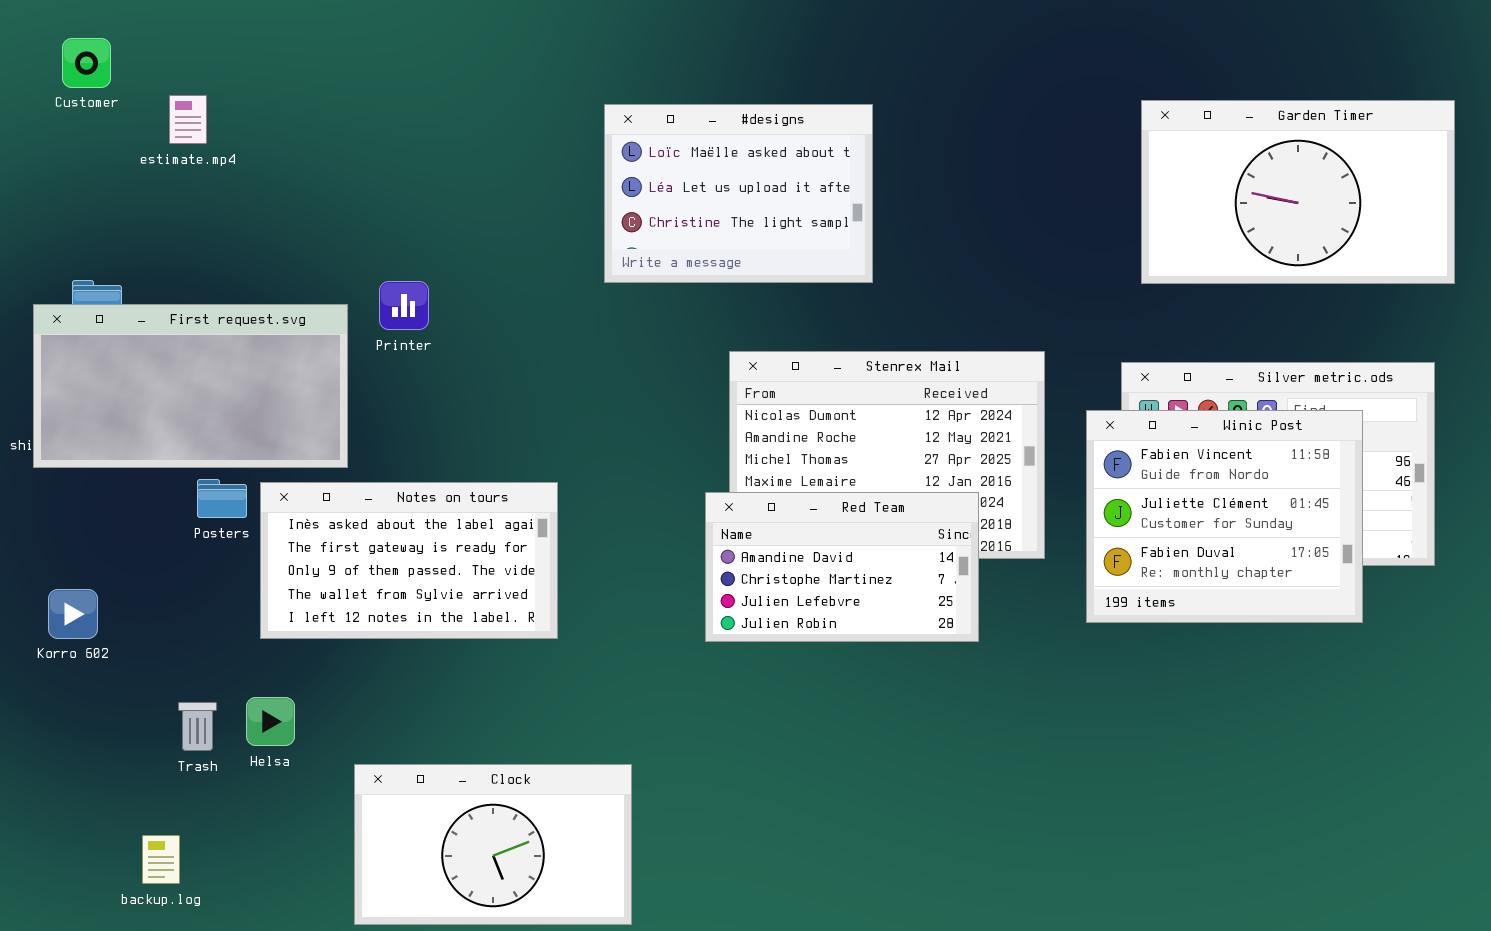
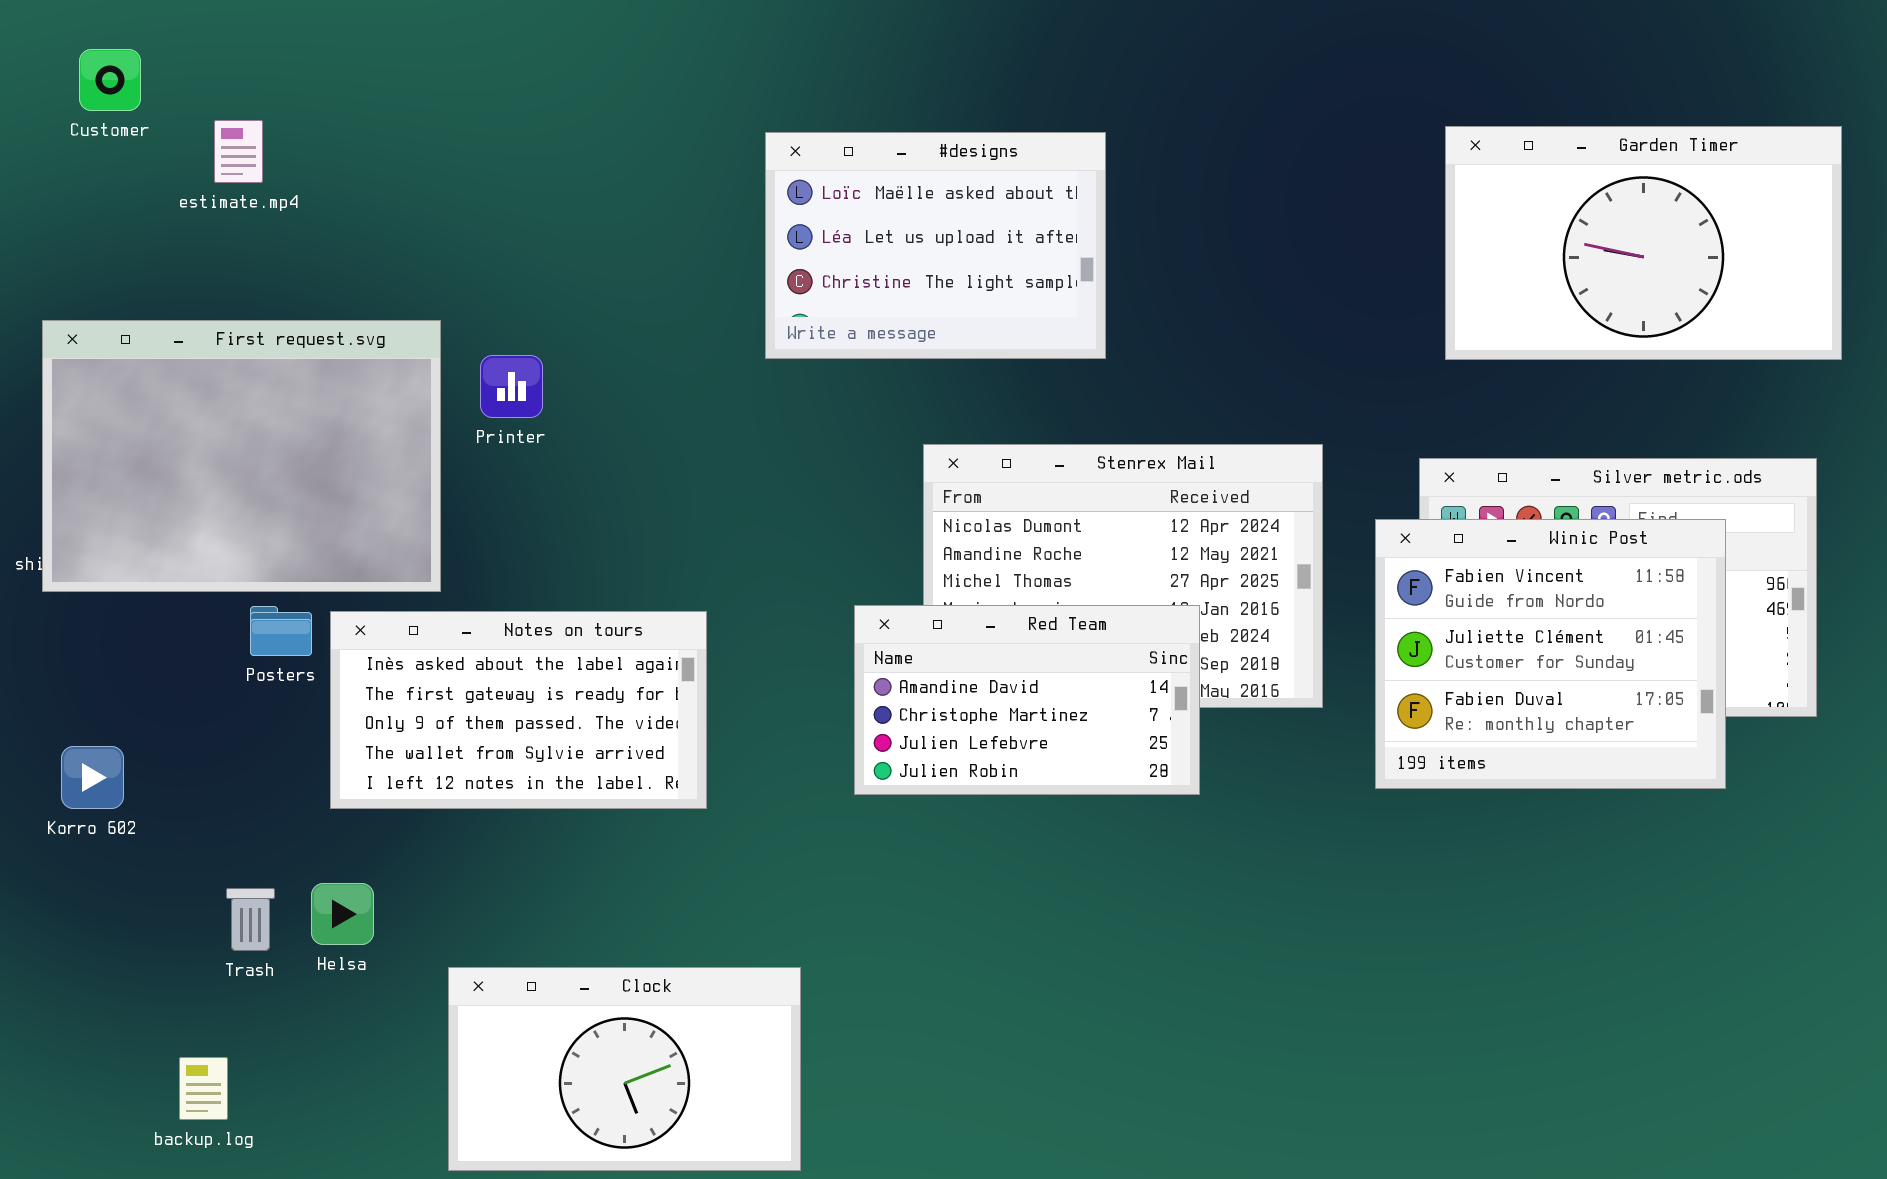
First request.svg: [33,304,348,468] -> [42,320,441,592], resized
Red Team: [705,492,979,642] -> [854,605,1200,795], moved

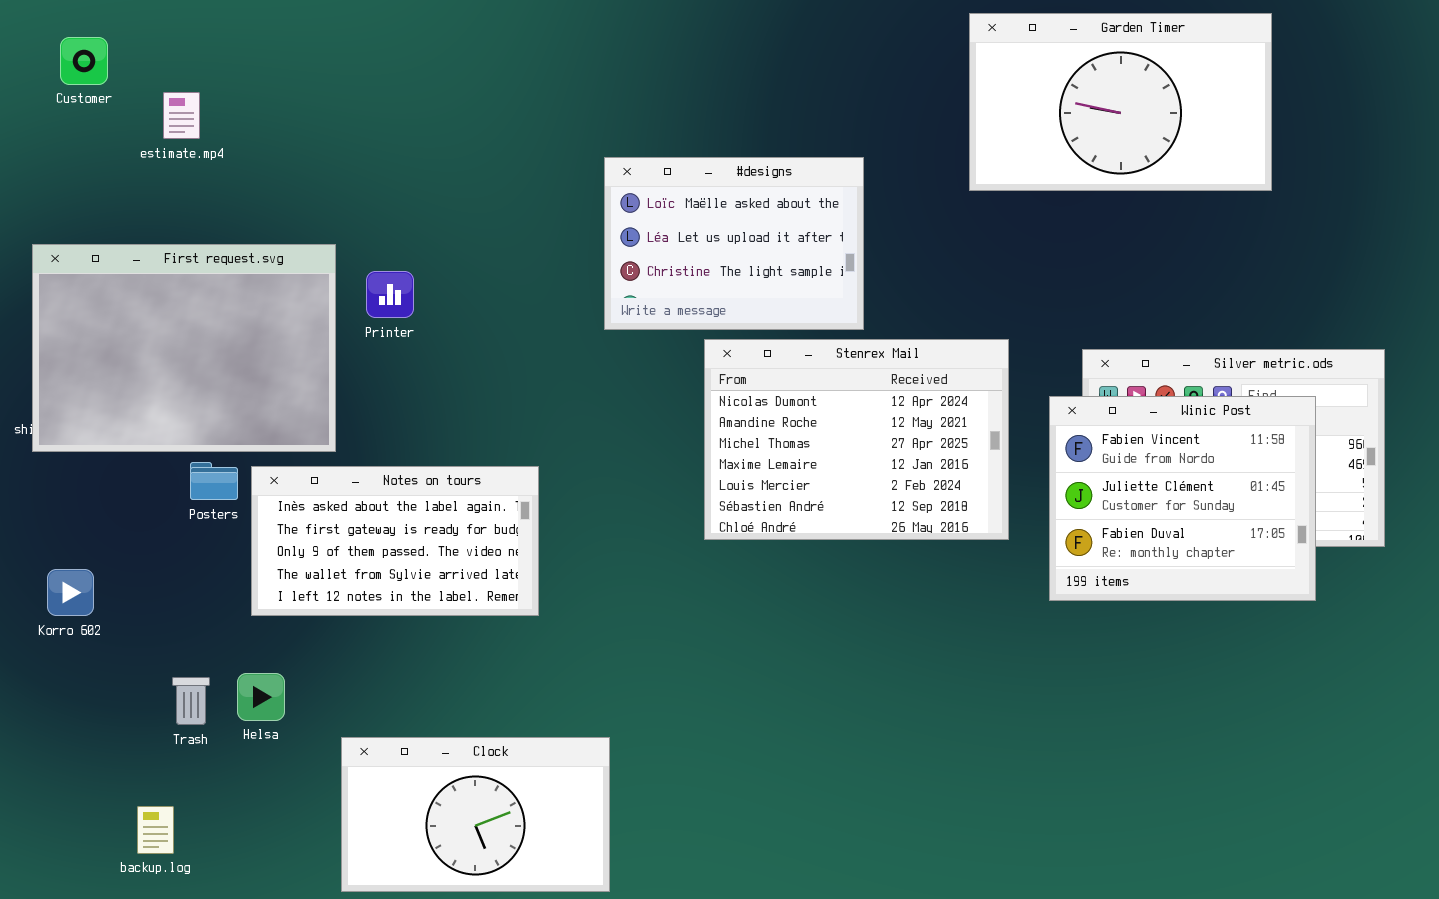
Garden Timer: [1445,126,1842,360] -> [969,13,1272,191], moved
#designs: [765,132,1106,359] -> [604,157,864,330], moved
Red Team: [854,605,1200,795] -> none, closed

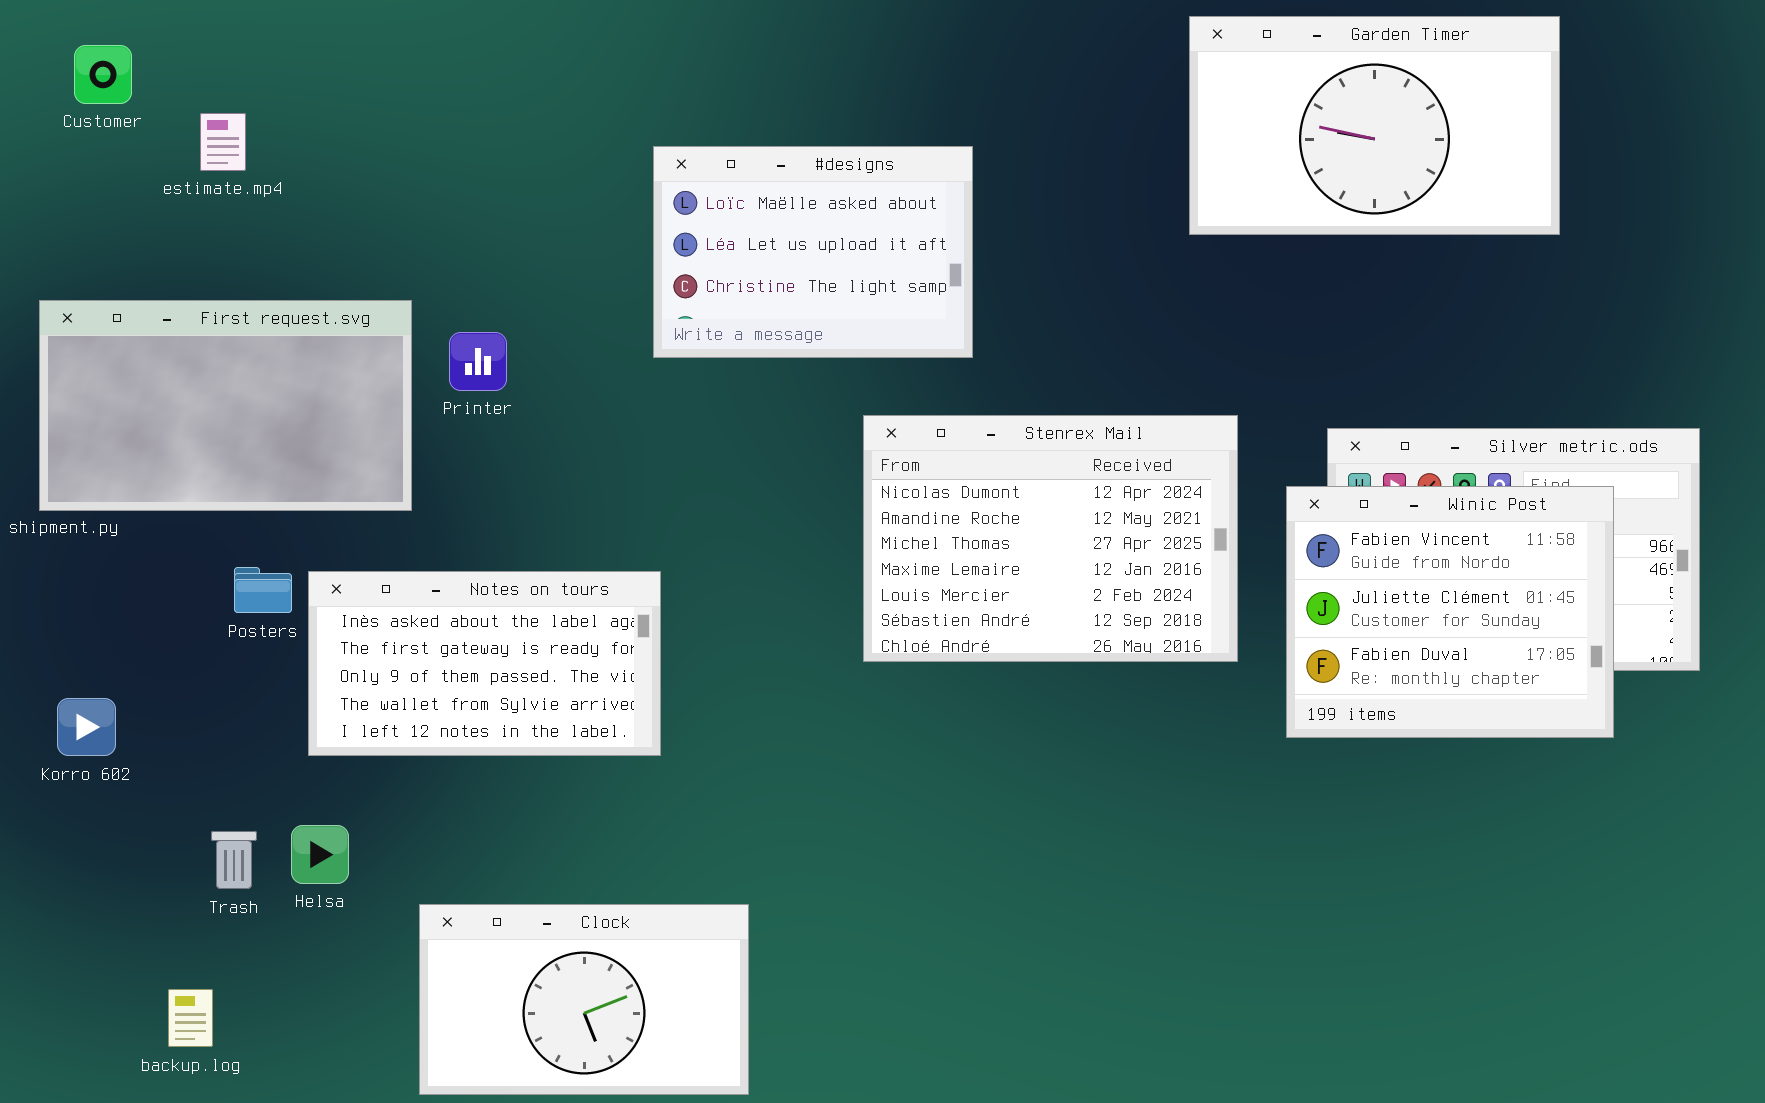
#designs: [604,157,864,330] -> [653,146,973,358], moved
First request.svg: [32,244,336,452] -> [39,300,412,511], resized

